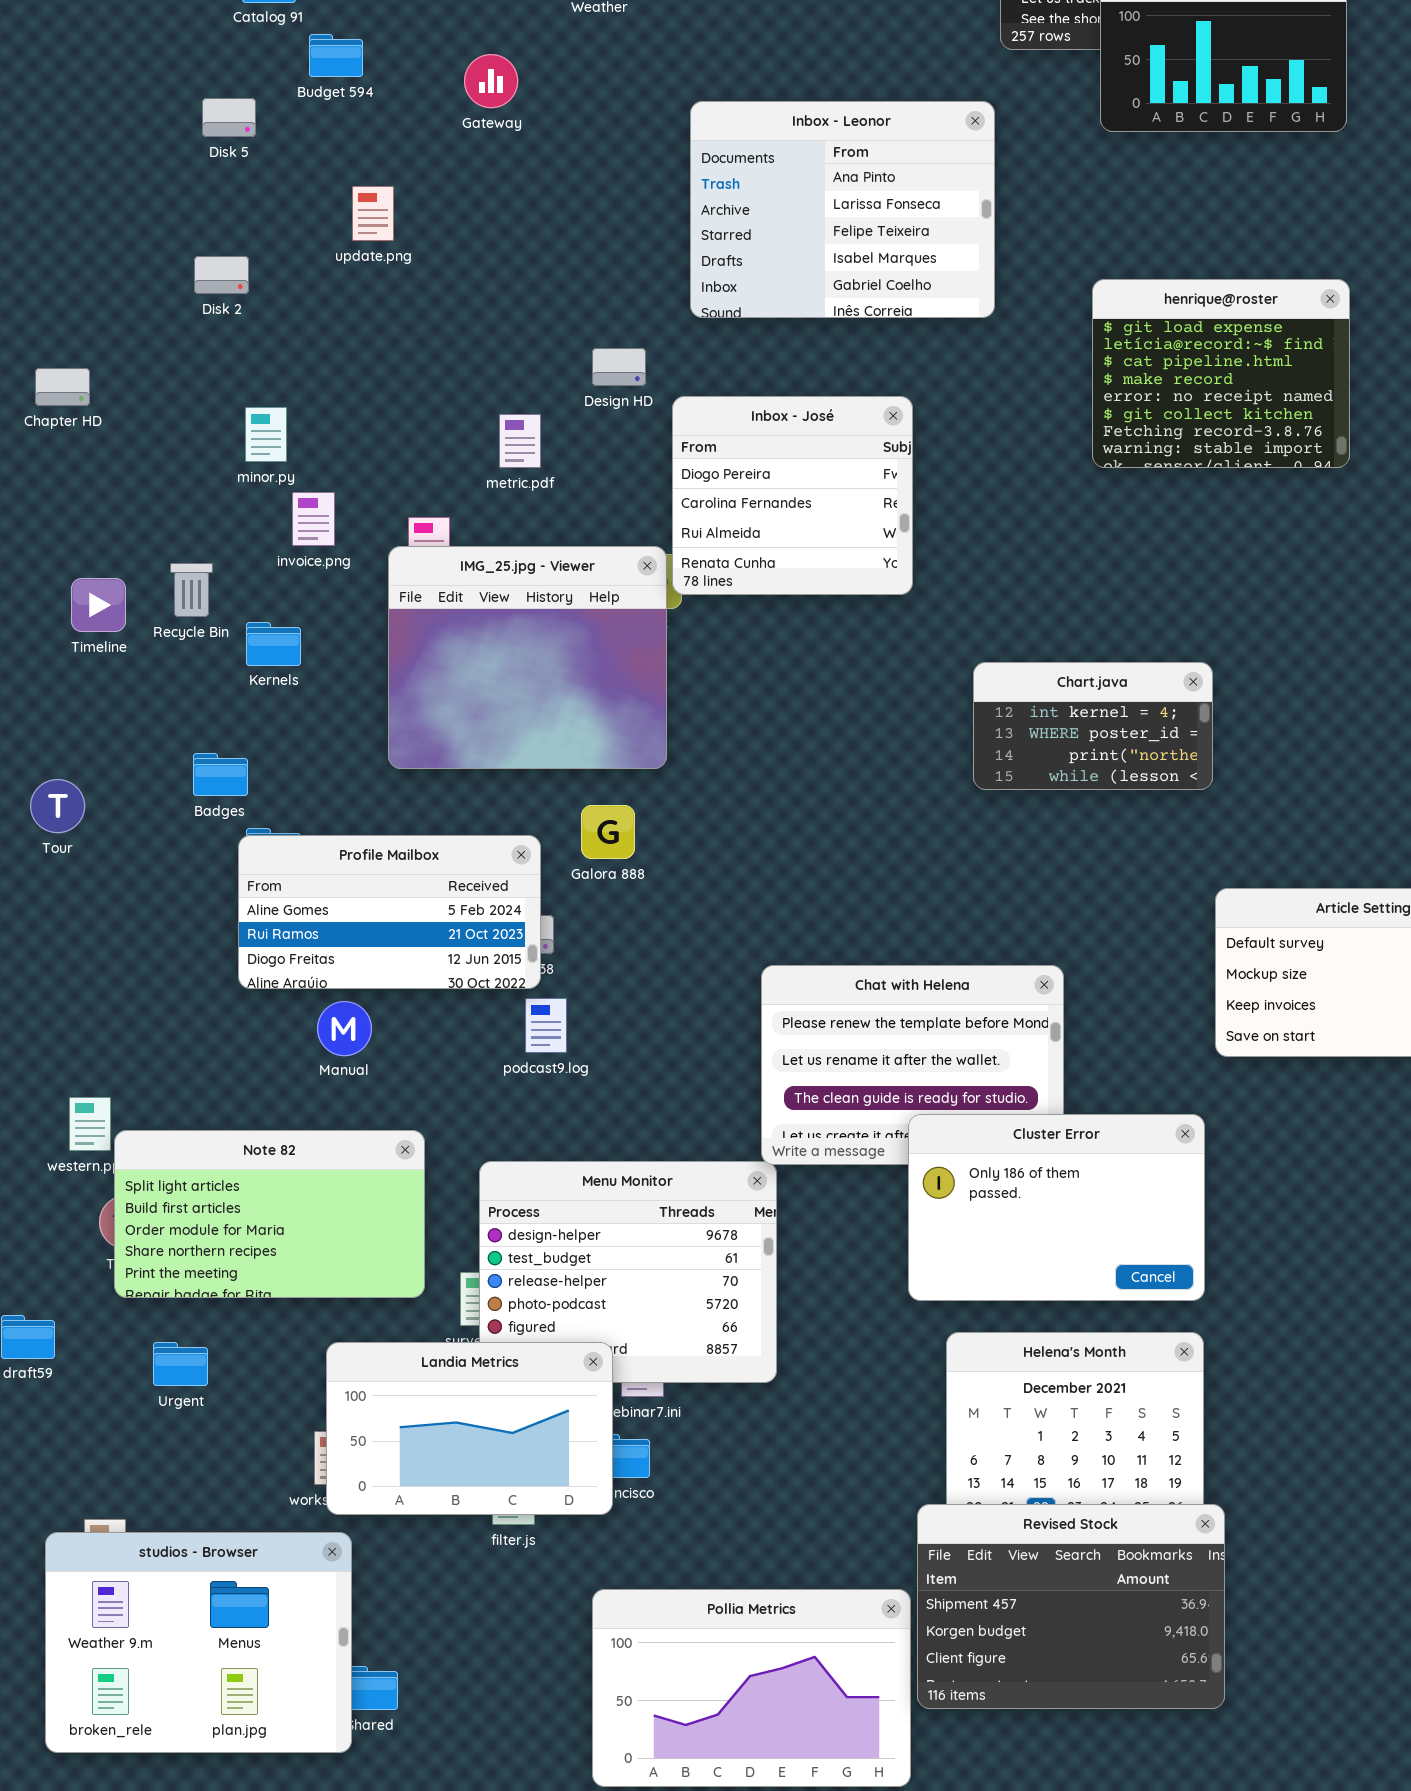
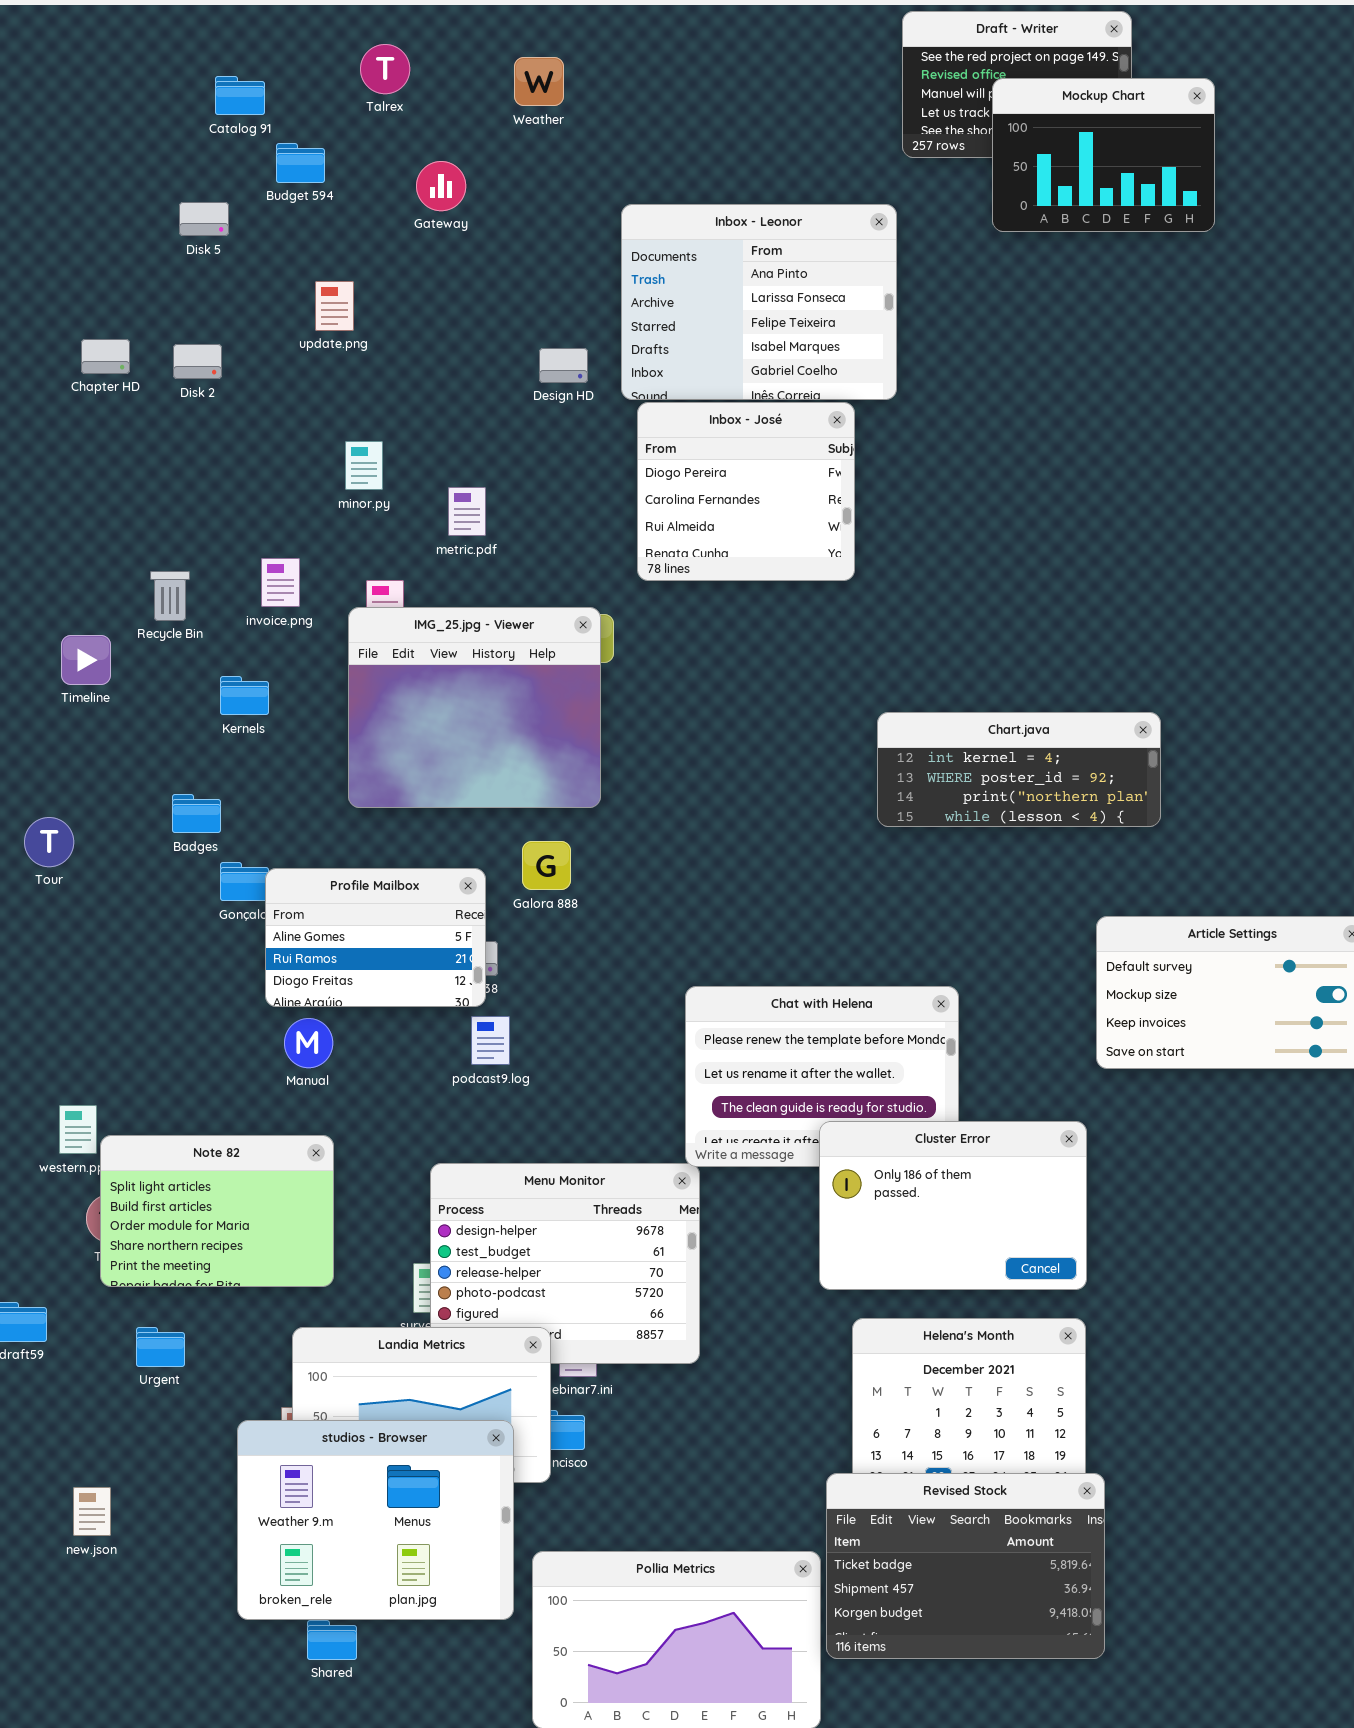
henrique@roster: [1092,279,1350,468] -> none, closed
Design HD: [592,348,646,386] -> [539,348,588,383], moved
Chapter HD: [35,368,90,406] -> [81,339,130,374], moved
Inbox - José: [672,396,913,595] -> [637,402,855,581], moved
minor.py: [245,407,287,462] -> [345,441,383,490], moved
Recycle Bin: [170,563,213,617] -> [150,571,190,621], moved
Chart.java: [973,662,1213,790] -> [877,712,1161,827], resized
Profile Mailbox: [238,835,541,989] -> [265,868,486,1007], resized
Note 82: [114,1130,425,1298] -> [100,1135,334,1287], resized
Revised Stock: [917,1504,1225,1709] -> [826,1473,1105,1659], scrolled up 1 row
studios - Browser: [45,1532,352,1753] -> [237,1420,514,1620], moved

